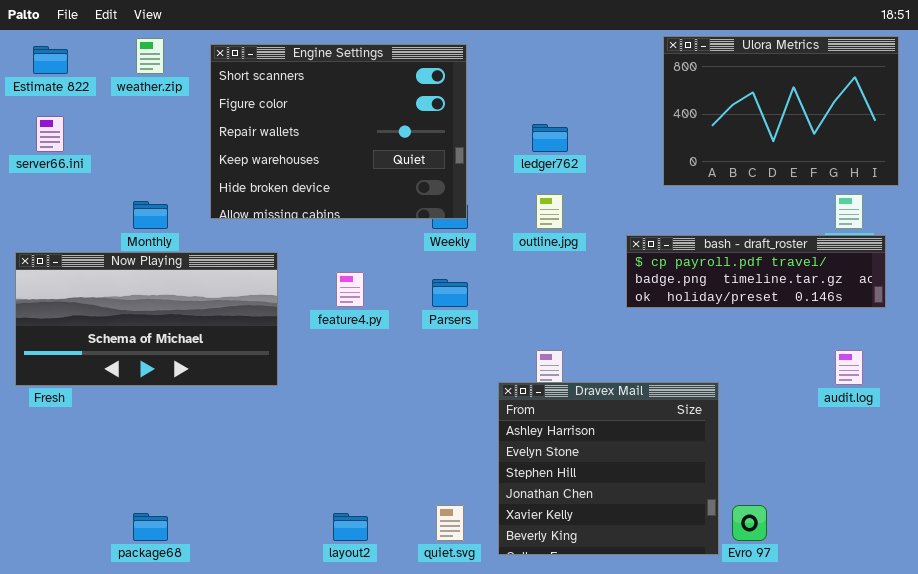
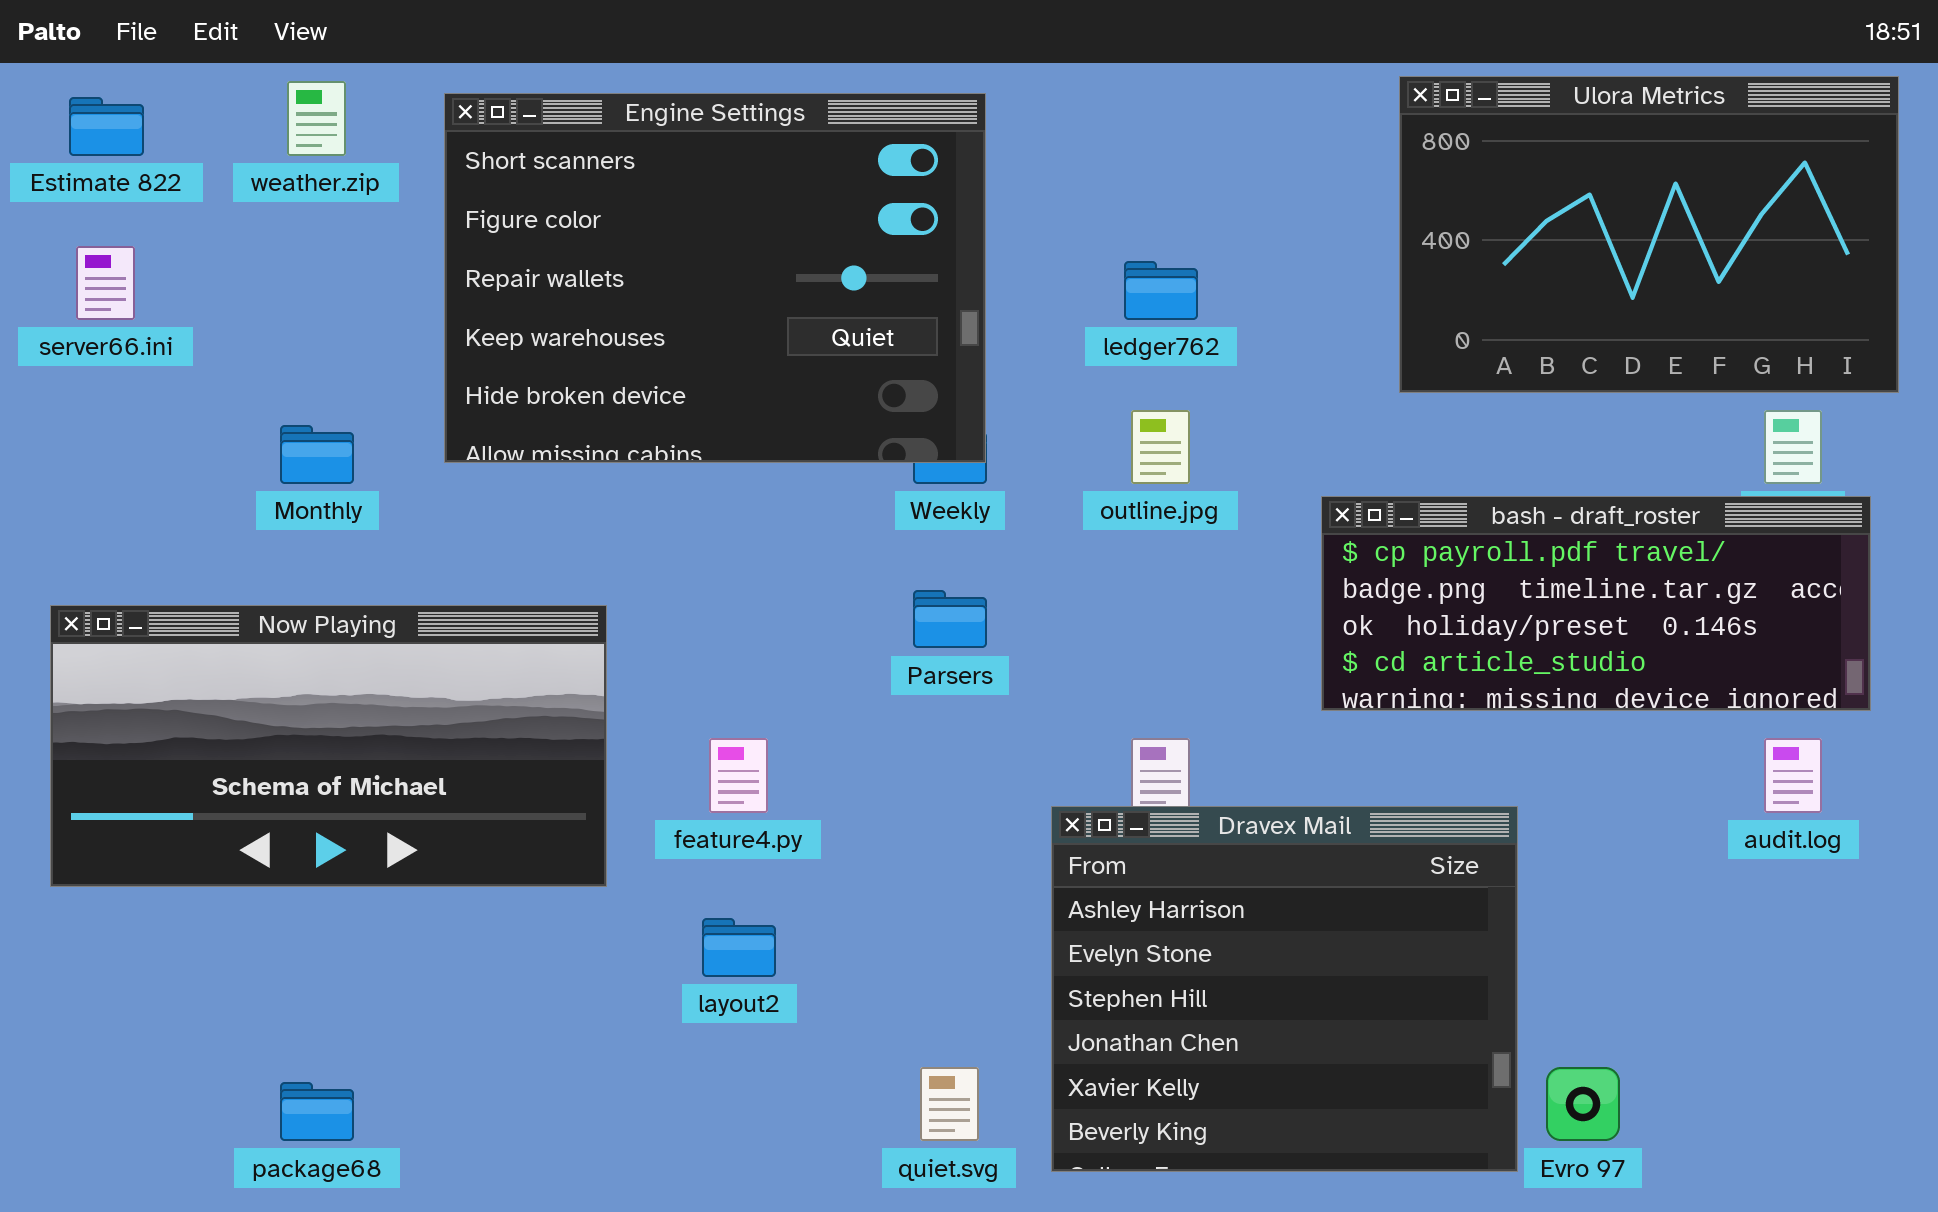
bash - draft_roster: [626,235,886,308] -> [1321,496,1871,711], resized
Now Playing: [15,252,278,386] -> [50,605,607,887], moved
feature4.py: [336,272,364,307] -> [709,738,768,813], moved
layout2: [333,513,368,541] -> [702,918,776,977], moved

